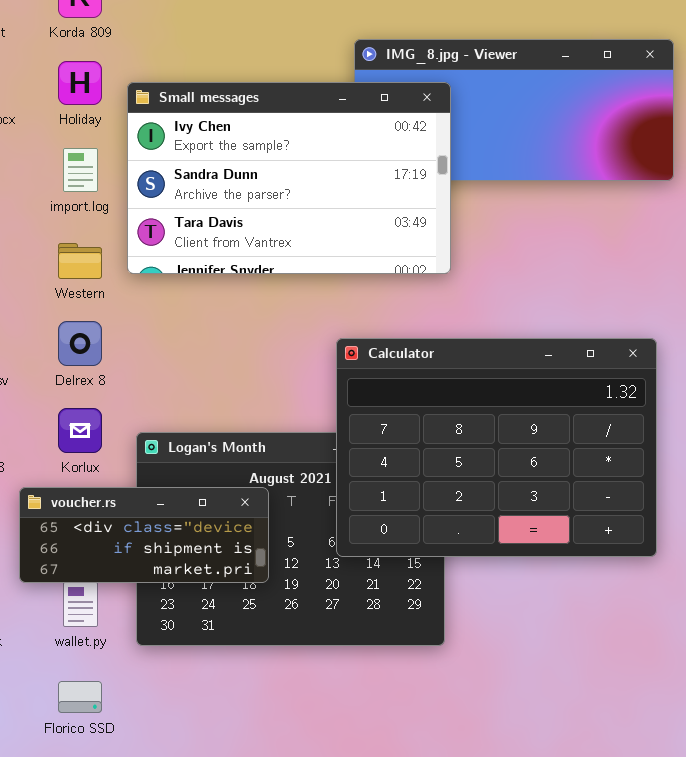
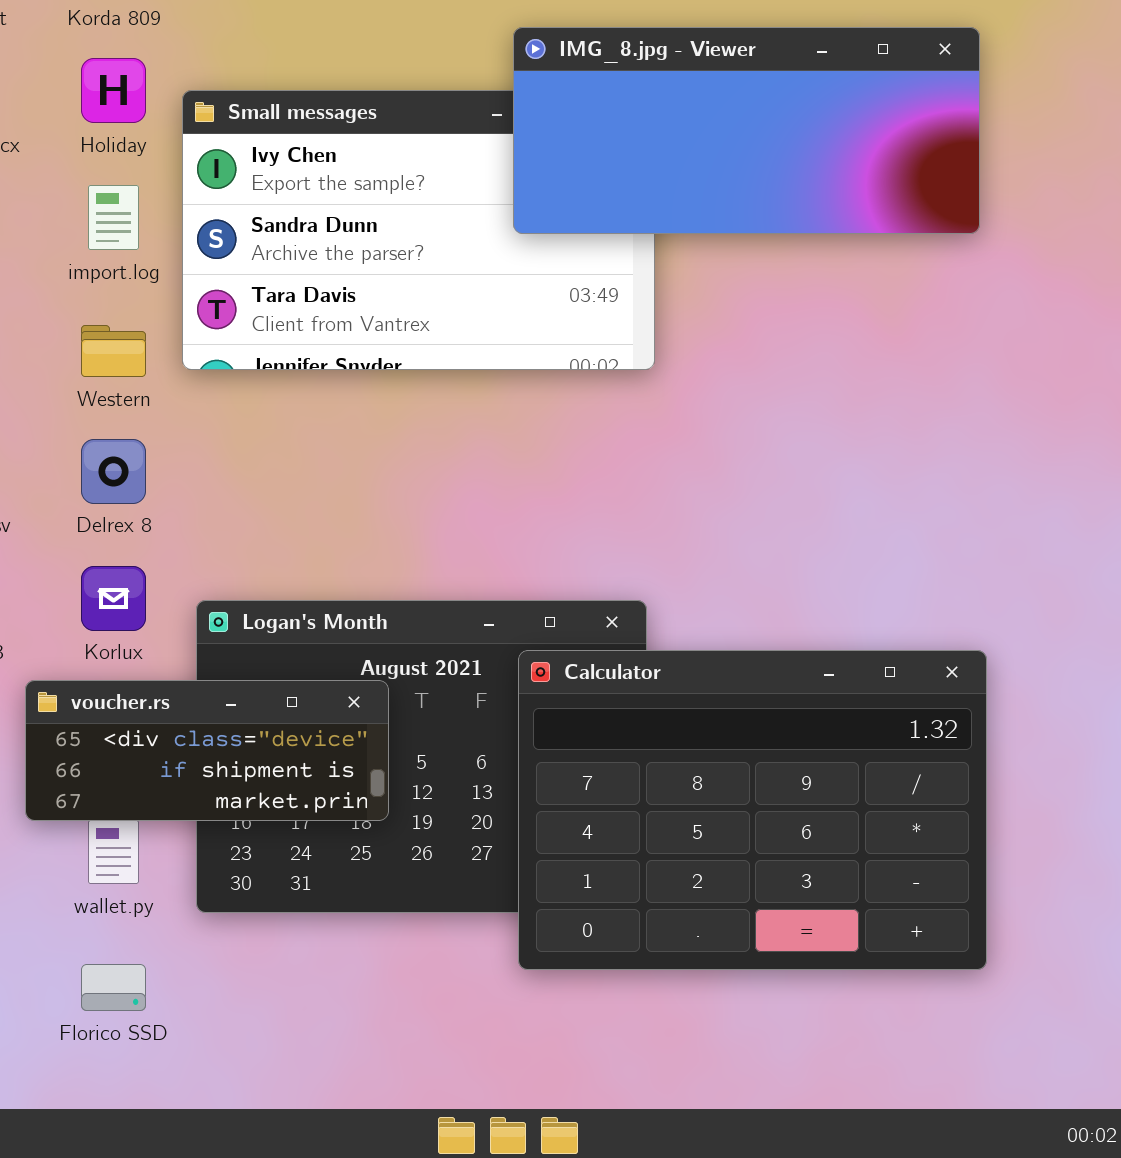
IMG_8.jpg - Viewer: [354,39,674,181] -> [513,27,980,234], raised
Calculator: [336,338,657,557] -> [518,650,987,970], moved

